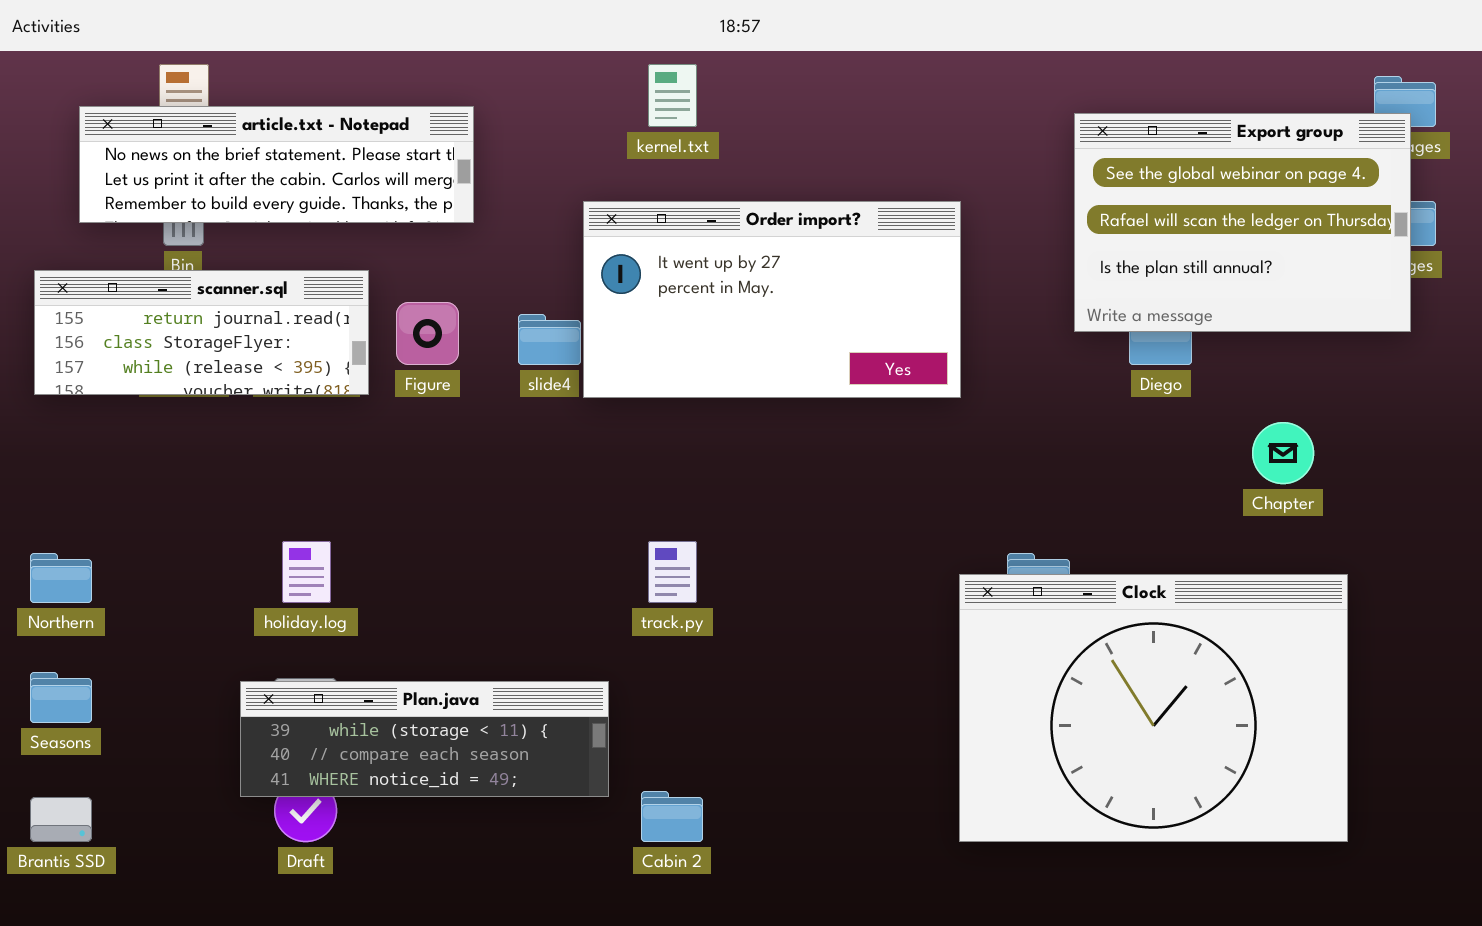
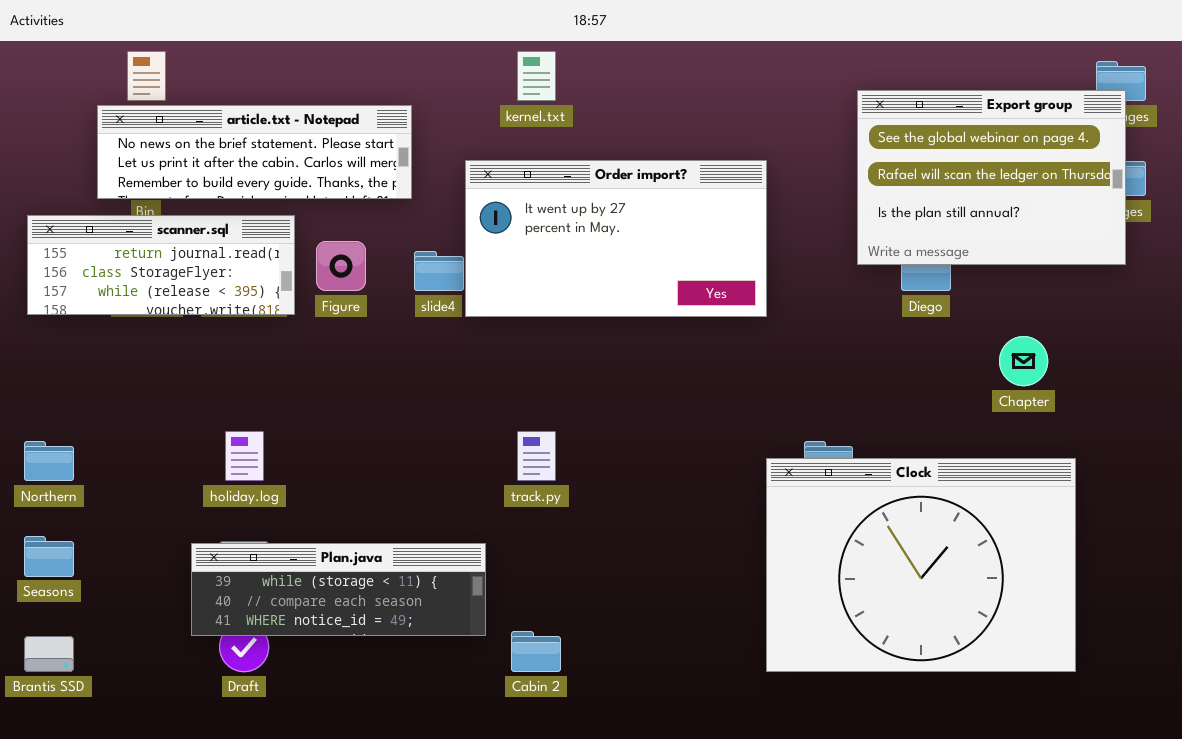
article.txt - Notepad: [79,106,474,223] -> [97,105,412,199], moved

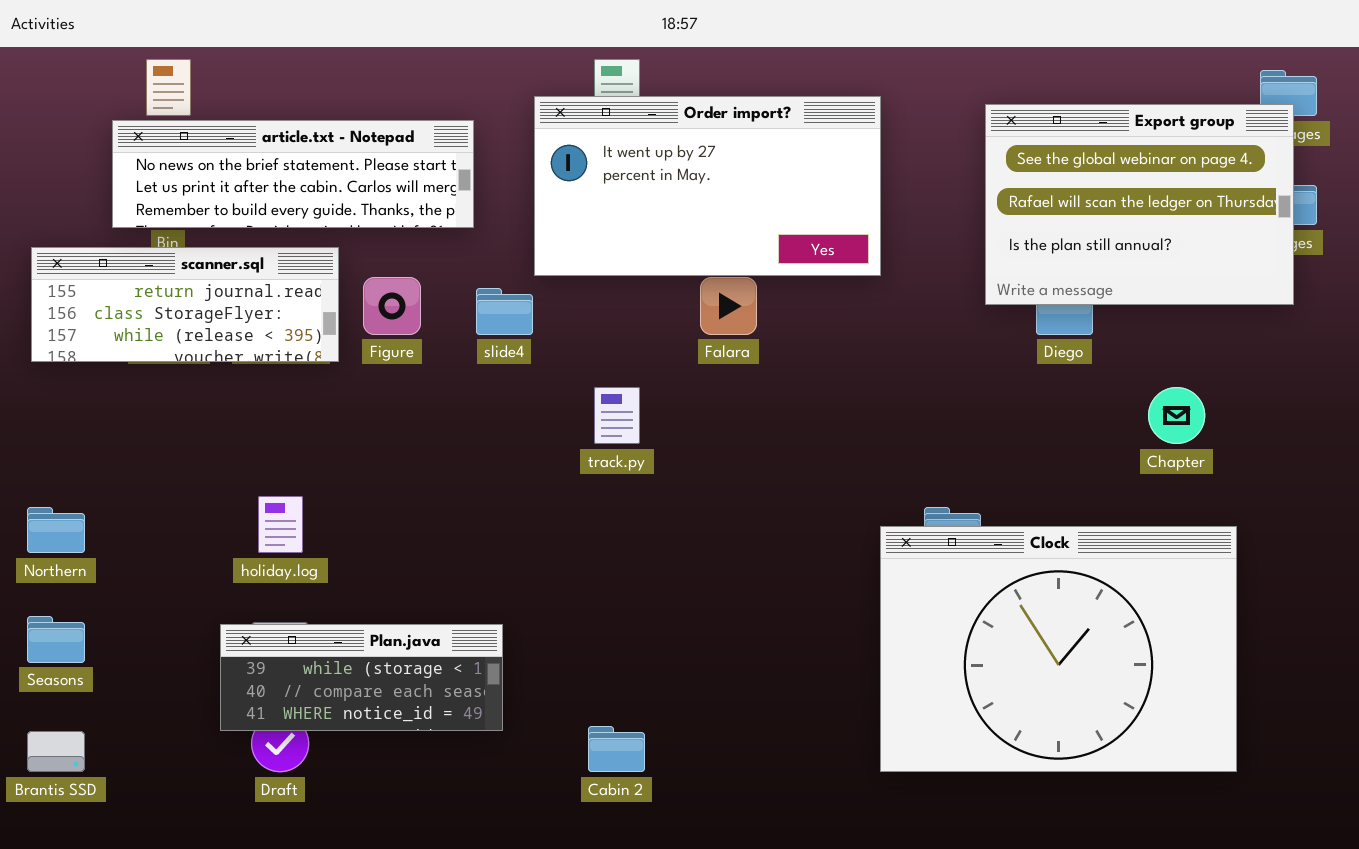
Order import?: [465,160,767,317] -> [534,96,881,276], moved
track.py: [517,431,556,481] -> [594,387,640,444], moved
Plan.java: [191,543,486,636] -> [220,624,503,731], resized

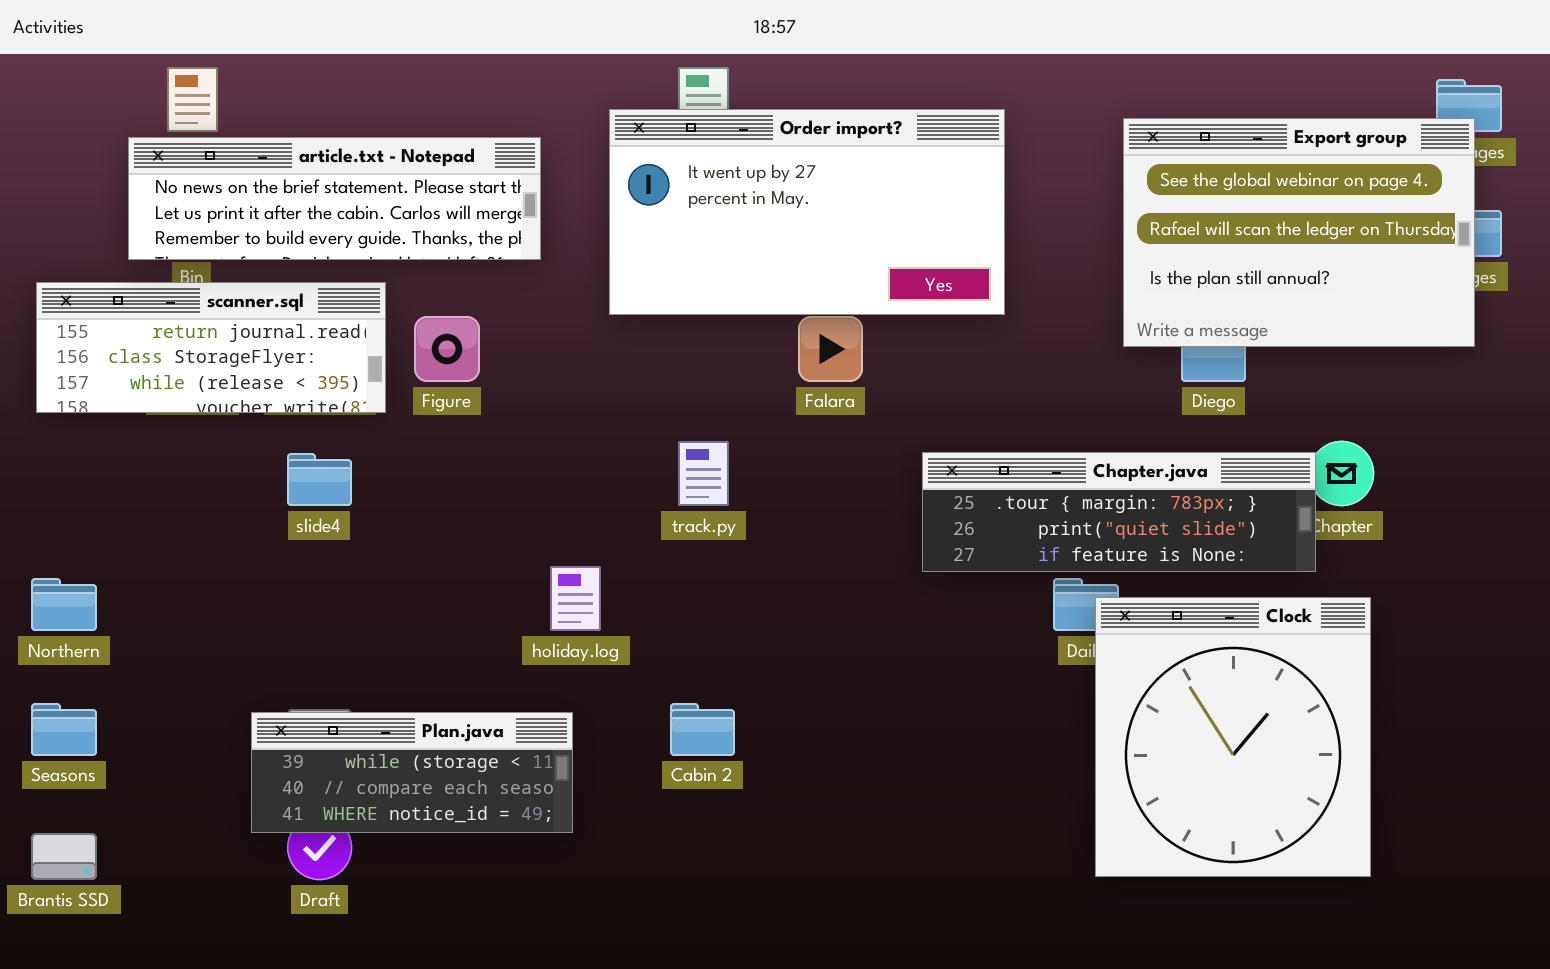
slide4: [476,288,533,335] -> [287,453,352,506], moved
Chapter.java: none -> [922,452,1316,572], opened
holiday.log: [258,496,303,553] -> [550,566,601,631], moved
Clock: [880,526,1237,772] -> [1095,597,1371,877], moved, resized
Cabin 2: [588,726,645,772] -> [670,703,735,756], moved

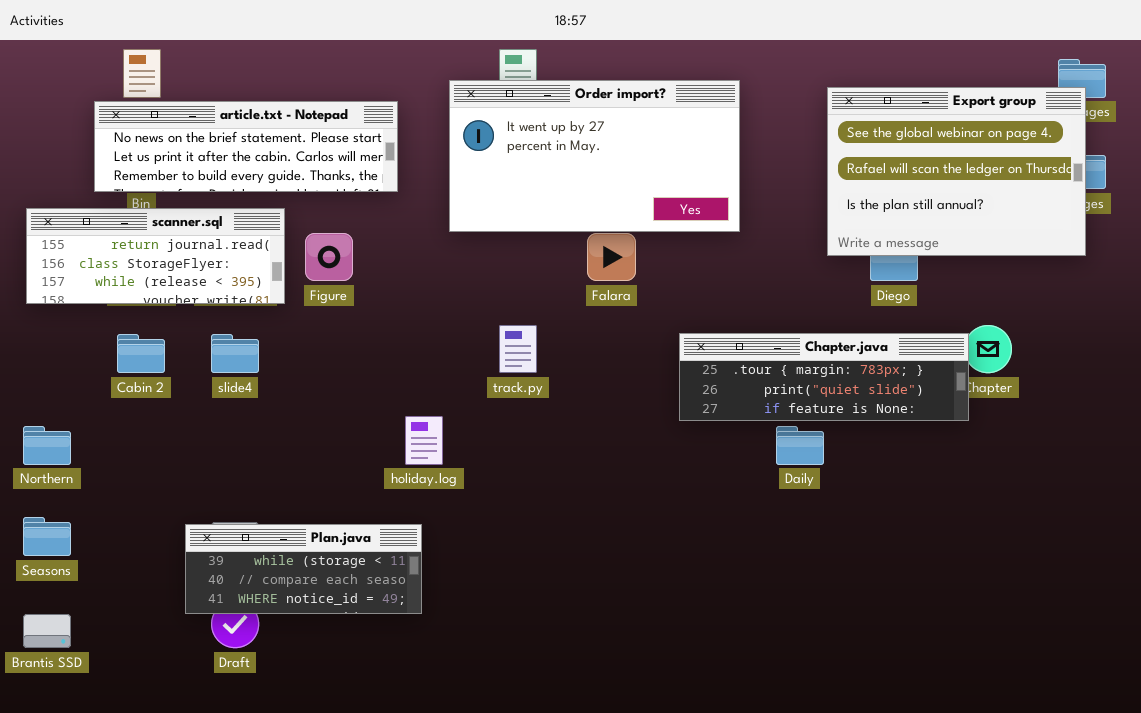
Clock: [1095,597,1371,877] -> none, closed
Cabin 2: [670,703,735,756] -> [117,334,165,373], moved

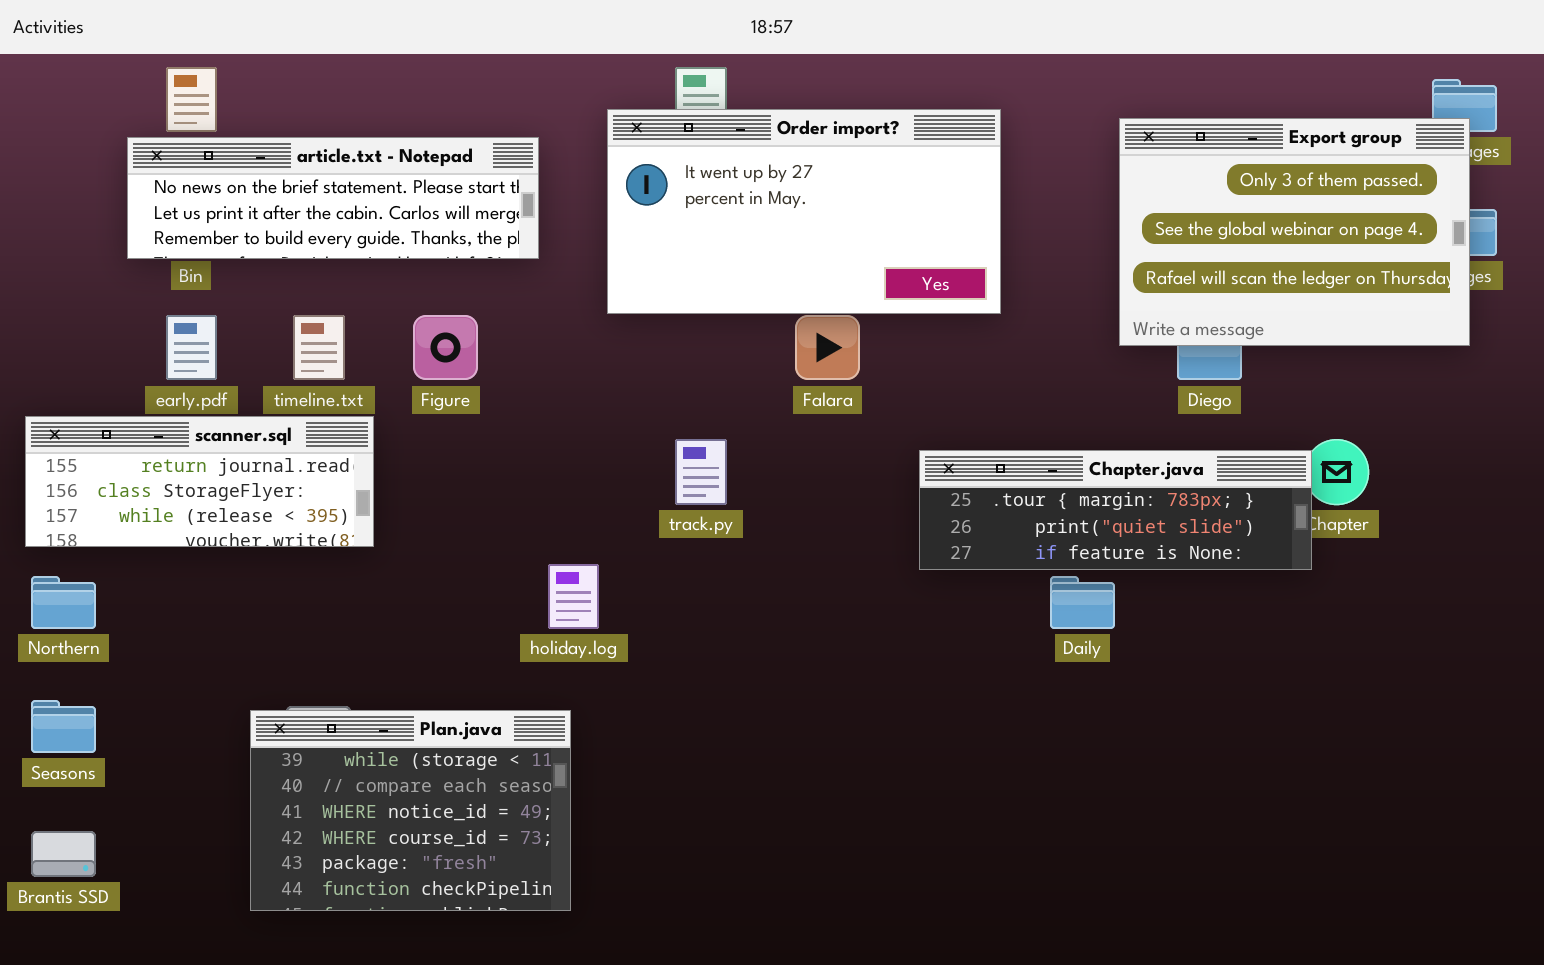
Export group: [827,87,1086,256] -> [1119,118,1470,346], scrolled up 1 row
scanner.sql: [26,208,285,304] -> [25,416,374,547], moved
Plan.java: [185,524,422,614] -> [250,710,571,911], resized

